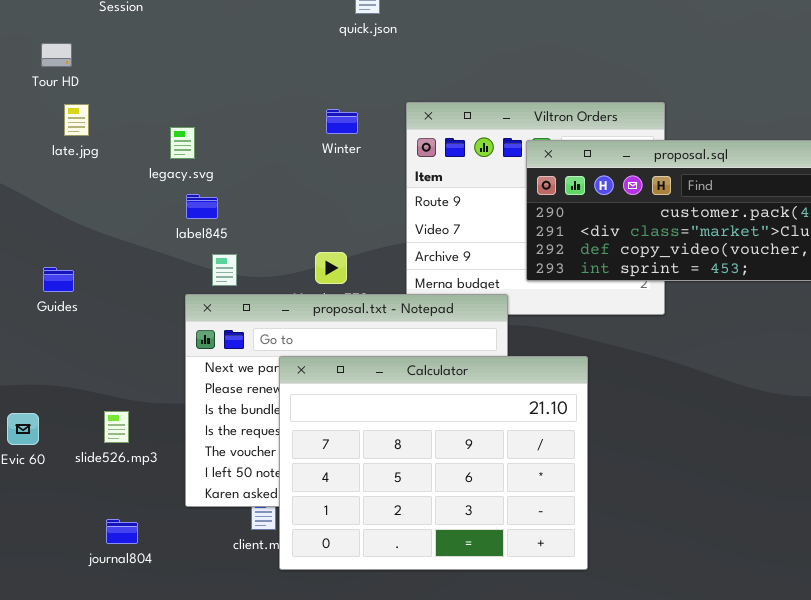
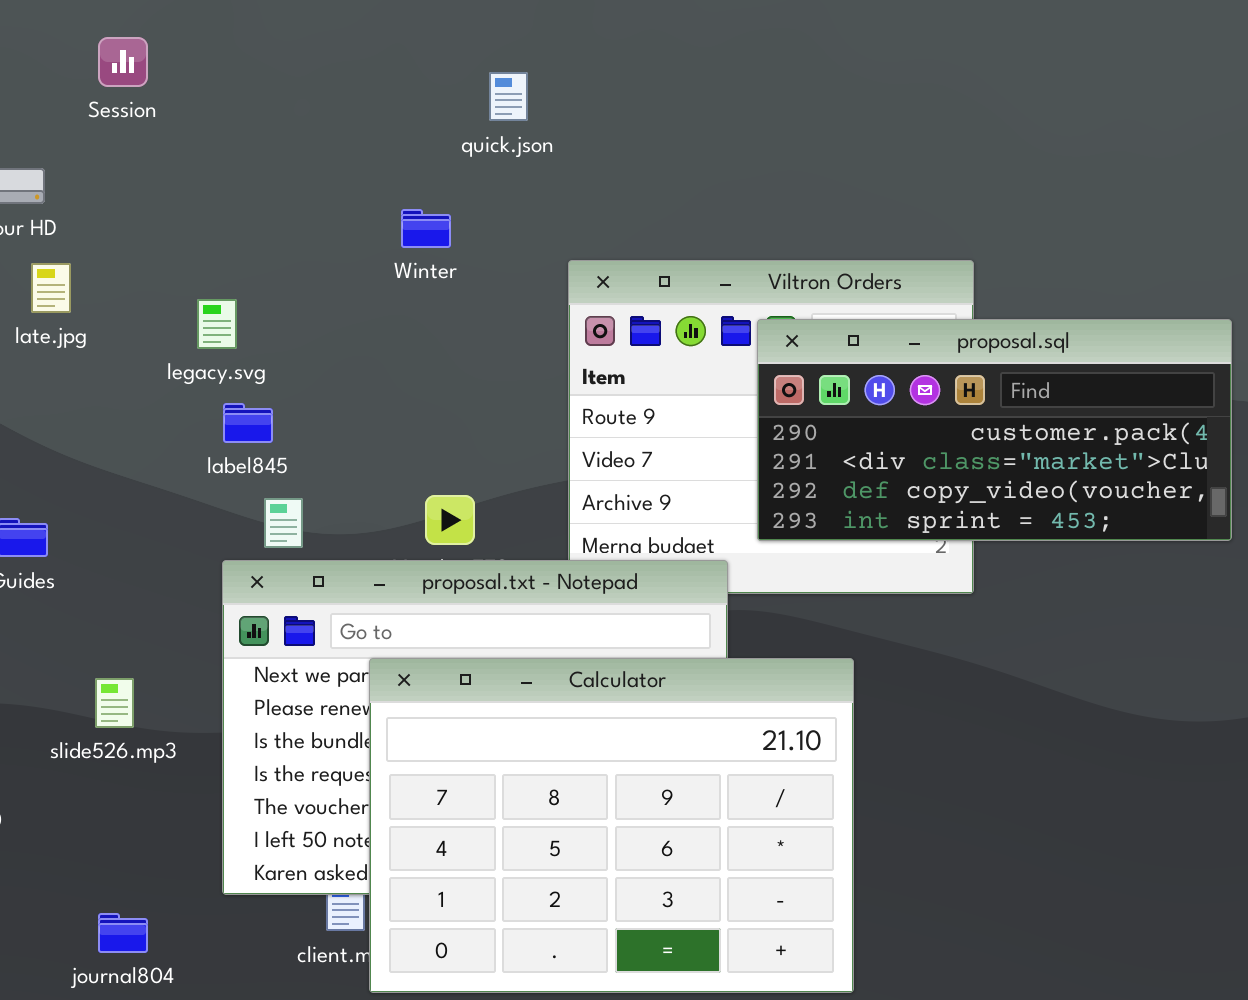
Winter: [326,109,358,134] -> [401,209,451,248], moved
slide526.mp3: [104,411,129,443] -> [95,678,134,728], moved

